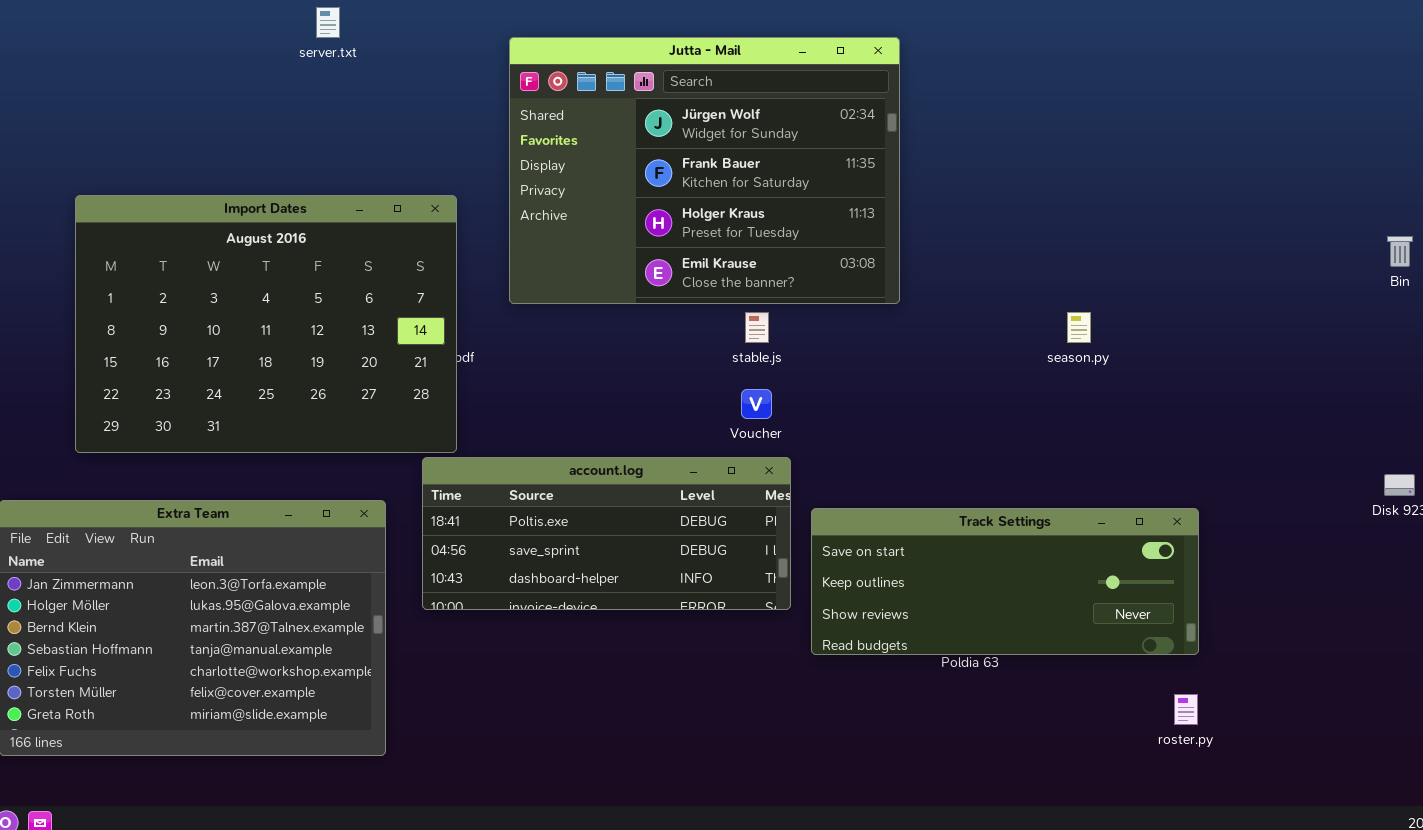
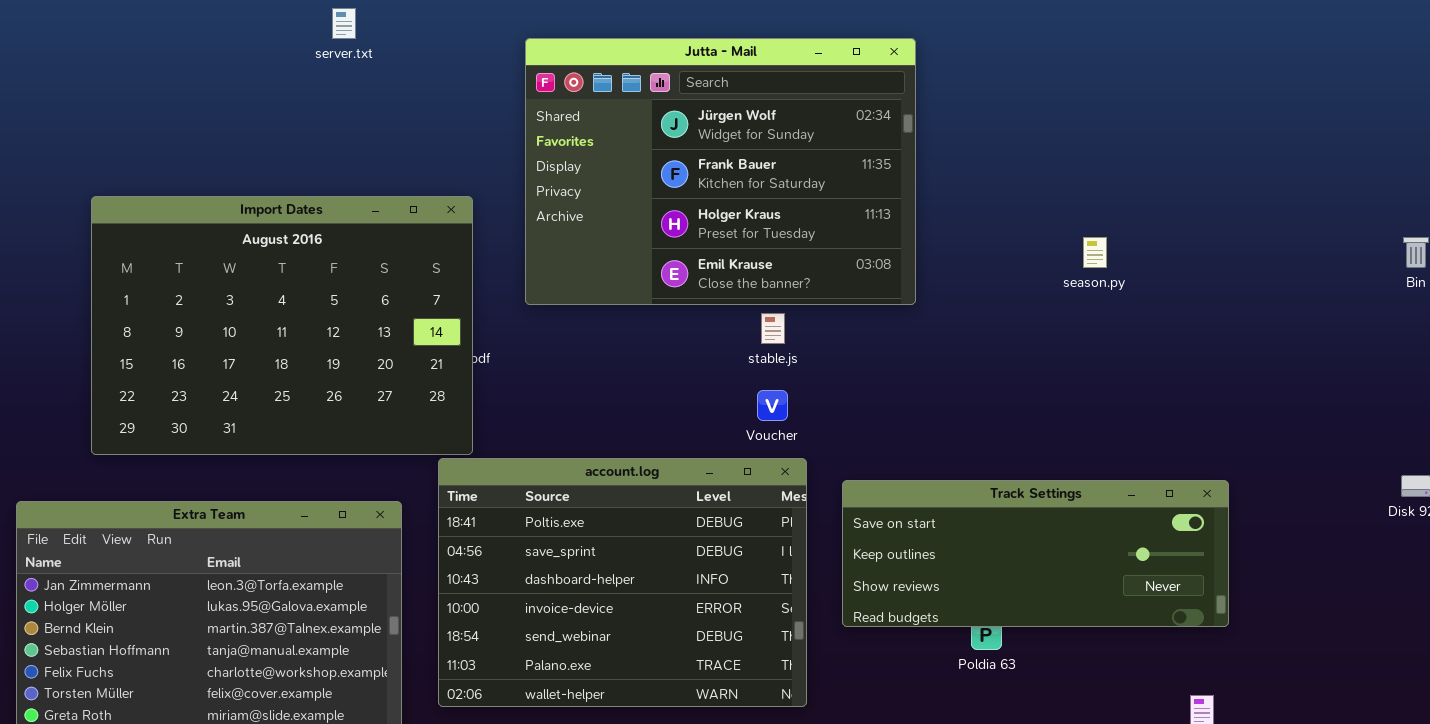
season.py: [1067,312,1091,343] -> [1083,237,1107,268], moved
account.log: [422,457,791,610] -> [438,458,807,707], resized
Track Settings: [811,508,1199,655] -> [842,480,1229,627], moved

